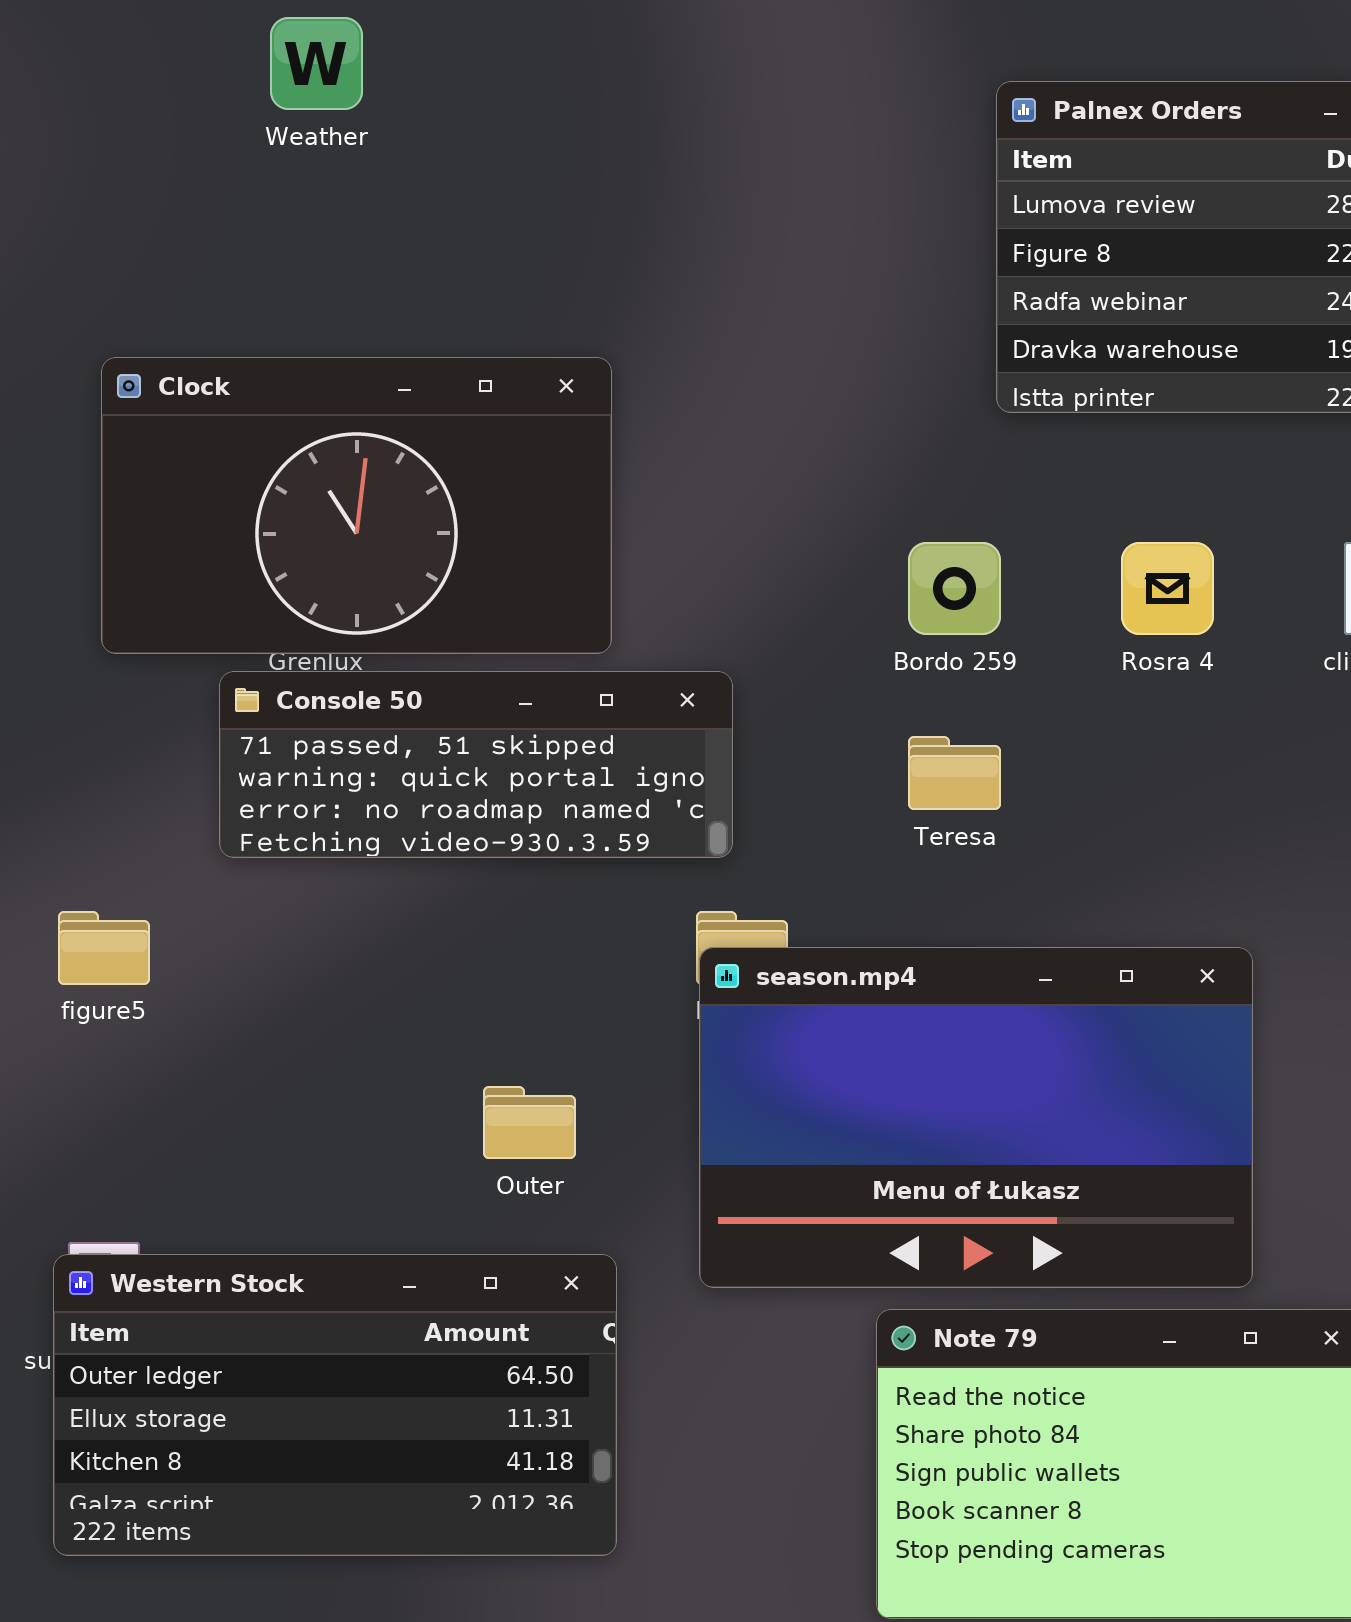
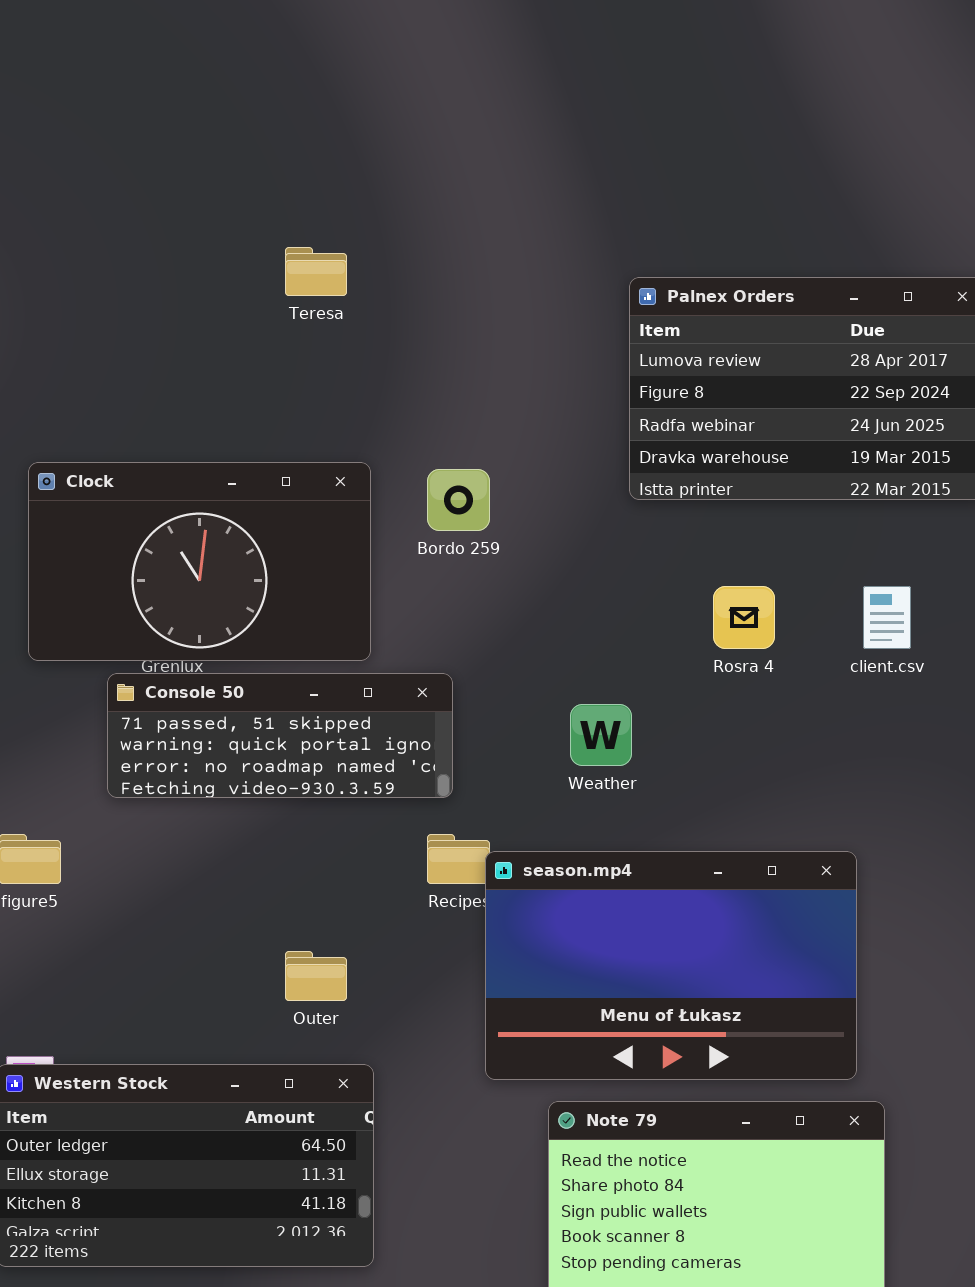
Weather: [270,17,363,110] -> [570,704,632,766], moved
Bordo 259: [908,542,1001,635] -> [427,469,490,531], moved
Teresa: [908,736,1001,810] -> [285,247,347,296], moved
season.mp4: [699,947,1253,1288] -> [485,851,857,1080], moved

